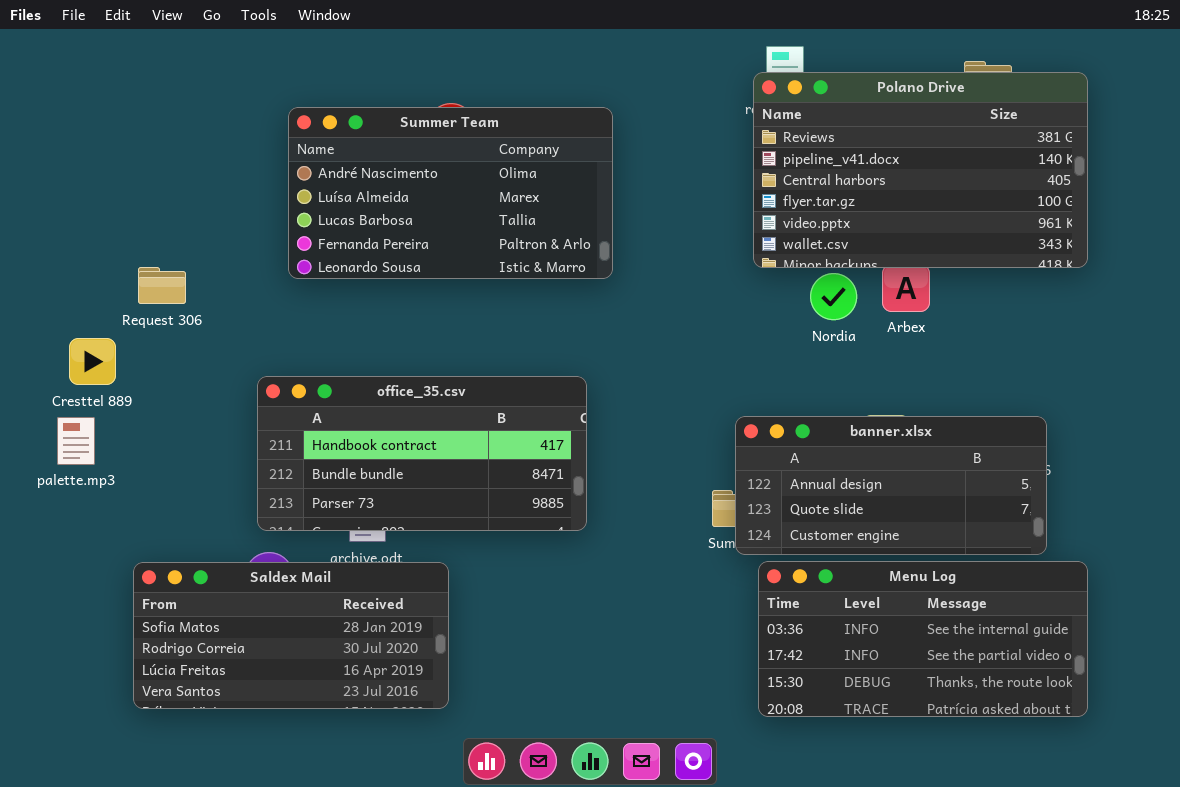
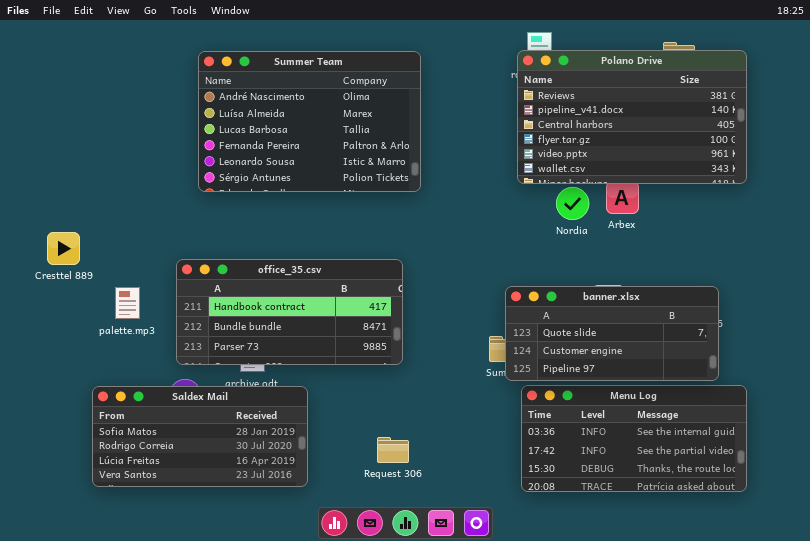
Summer Team: [288,107,613,279] -> [198,51,421,192], resized
Request 306: [138,267,186,304] -> [377,437,409,463], moved
banner.xlsx: [735,416,1047,555] -> [505,286,719,381], scrolled down 1 row
palette.mp3: [57,417,95,465] -> [115,287,140,319], moved

